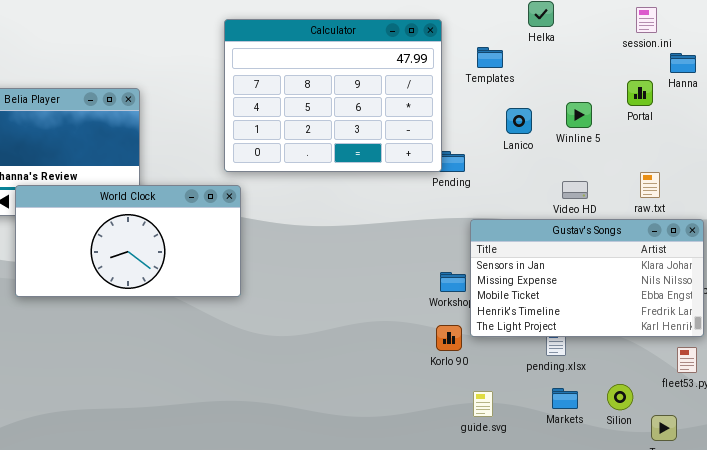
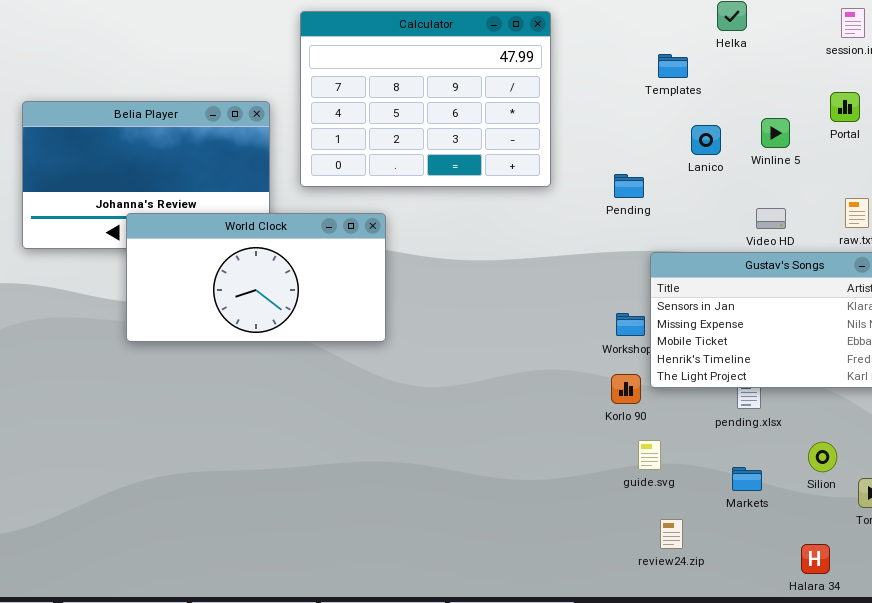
Calculator: [224,19,442,172] -> [300,11,551,187], moved
Markets: [552,388,578,409] -> [732,467,762,491], moved
guide.svg: [473,391,493,417] -> [638,440,661,470], moved

